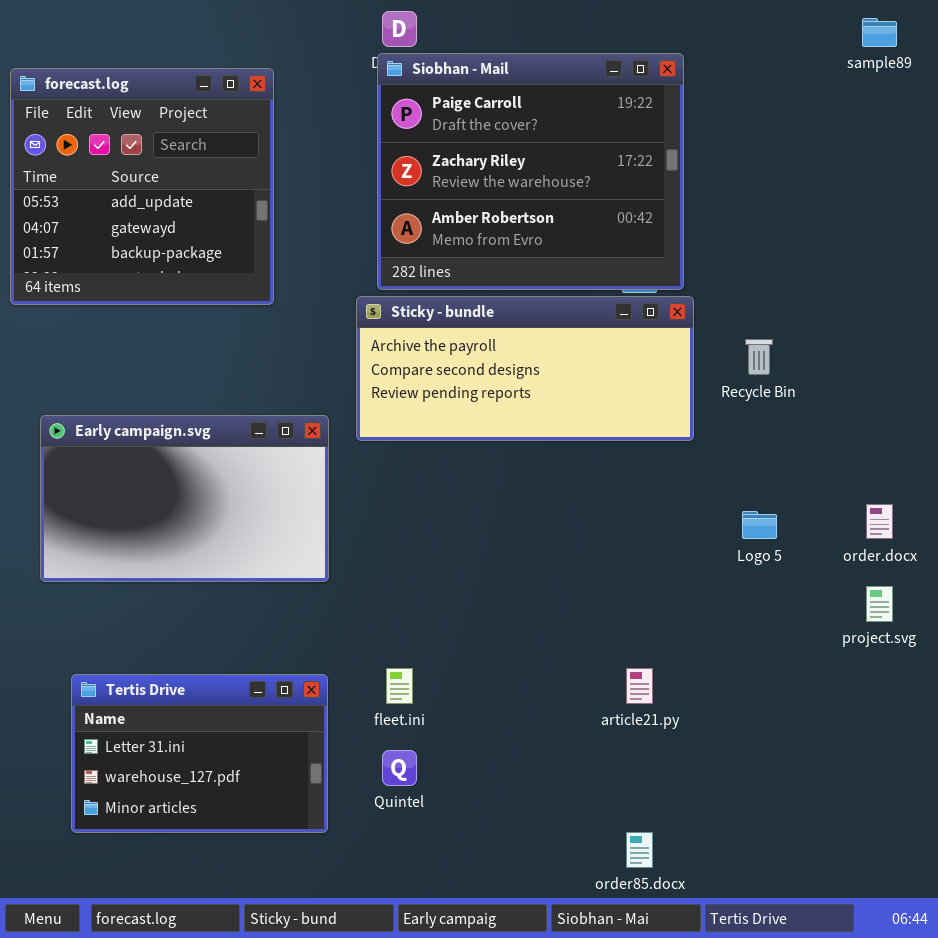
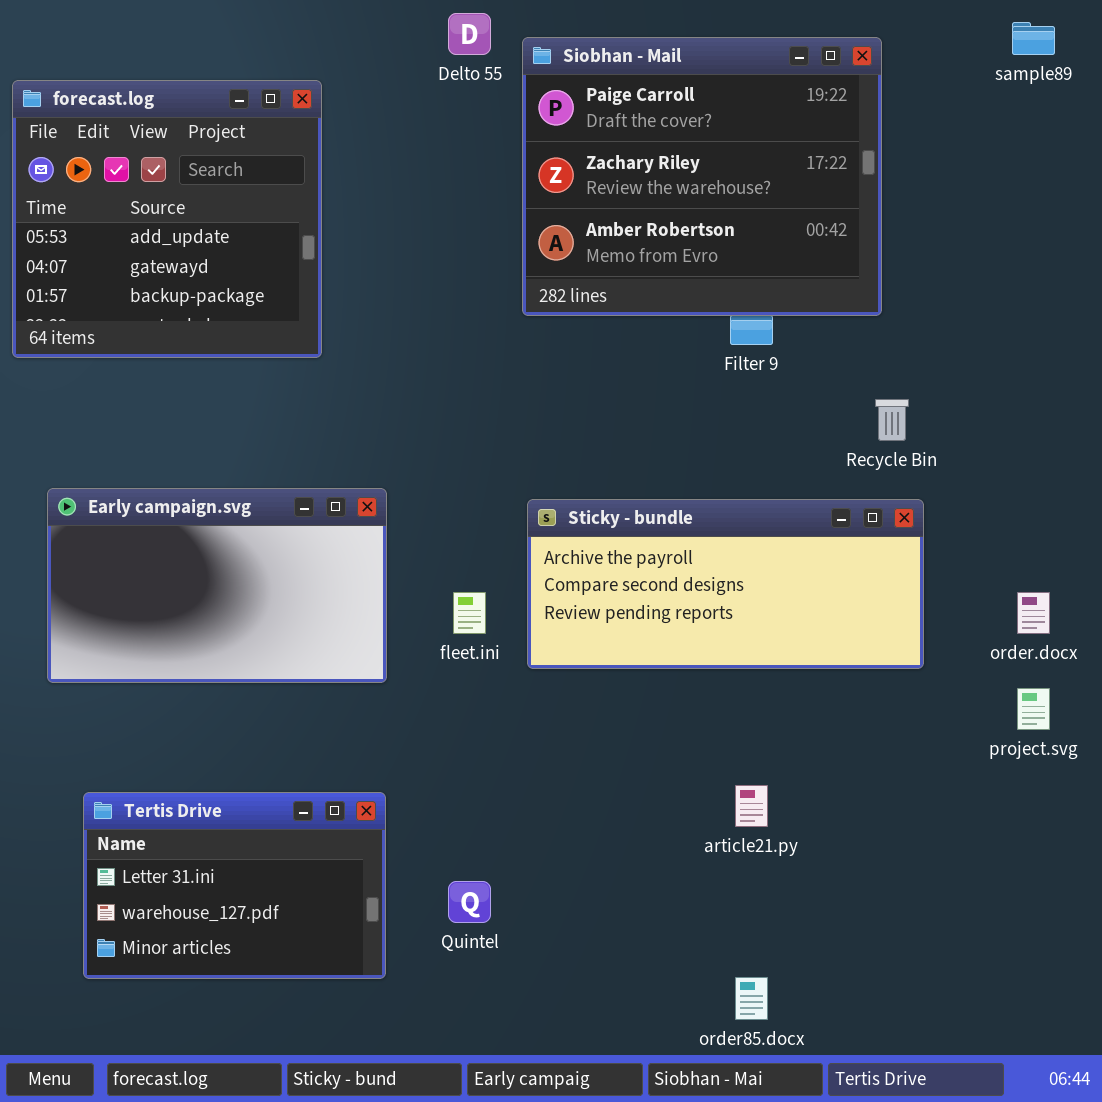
Siobhan - Mail: [377,53,684,290] -> [522,37,882,316], moved
Sticky - bundle: [356,296,694,441] -> [527,499,924,669], moved
fleet.ini: [386,668,413,704] -> [453,592,486,634], moved

